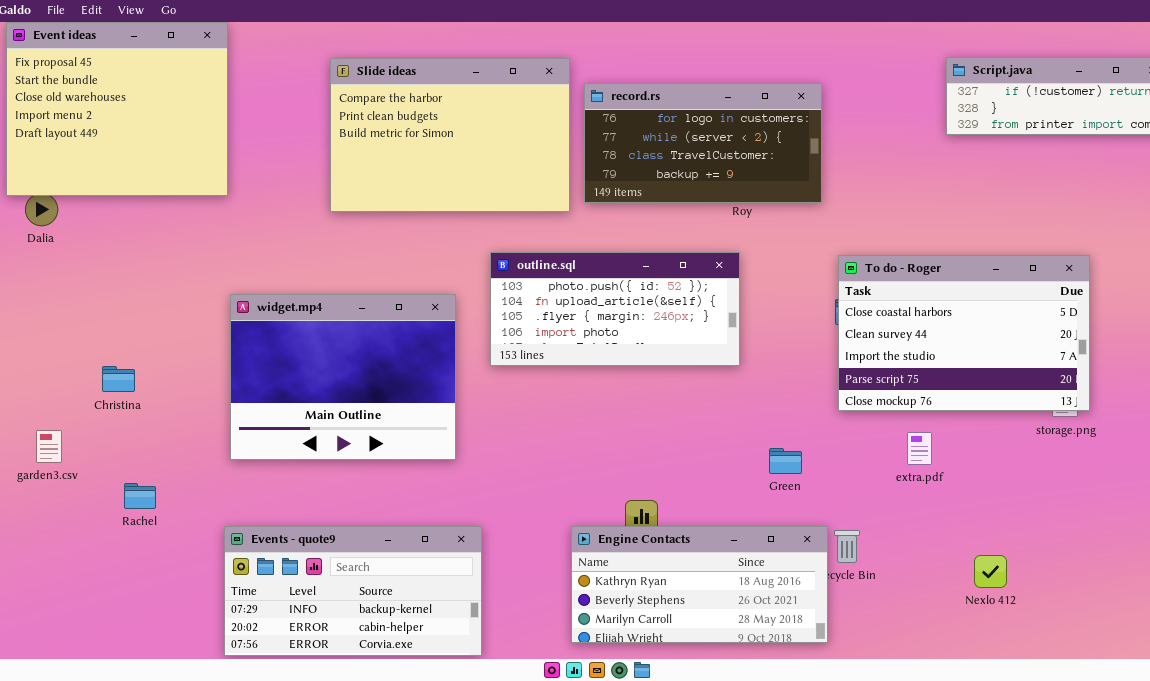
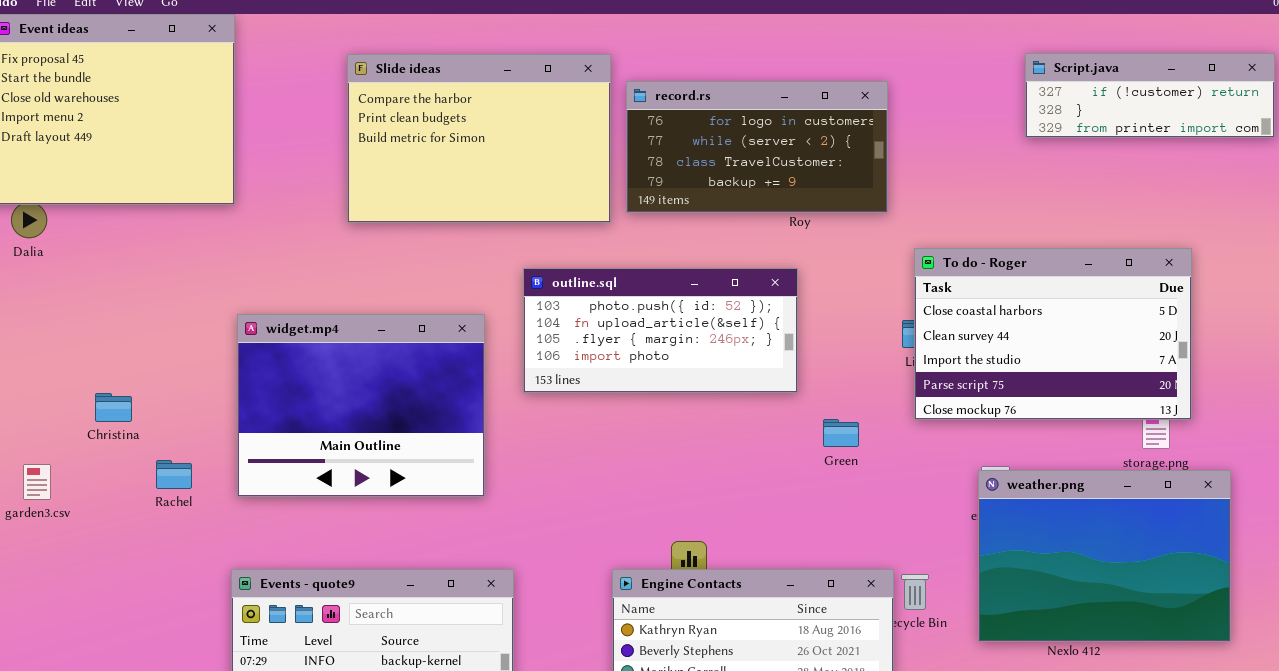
To do - Roger: [838,255,1090,411] -> [914,248,1192,420], moved
weather.png: none -> [978,470,1231,642], opened
Green: [769,448,802,474] -> [823,419,859,447], moved
Rachel: [124,483,156,509] -> [156,460,192,489], moved

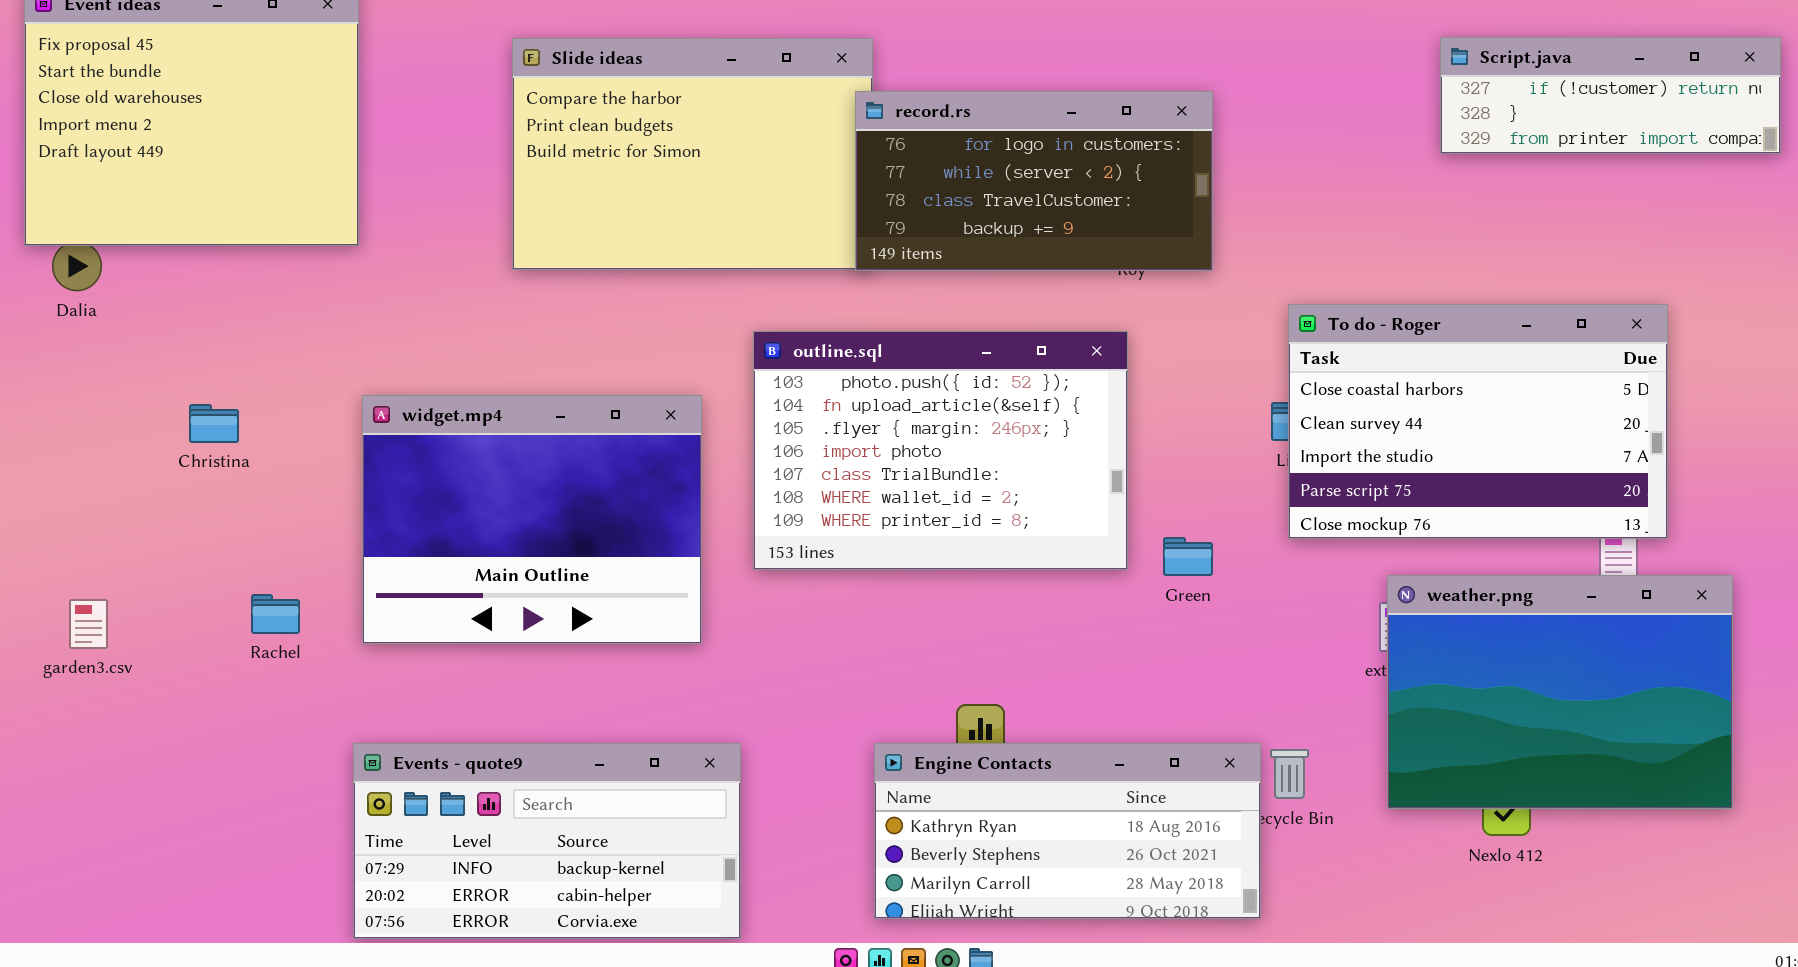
record.rs: [626,81,888,213] -> [855,91,1213,271], moved
outline.sql: [523,268,798,393] -> [753,331,1128,570], resized
Christina: [95,393,132,422] -> [189,404,239,443], moved
weather.png: [978,470,1231,642] -> [1387,575,1733,809], moved

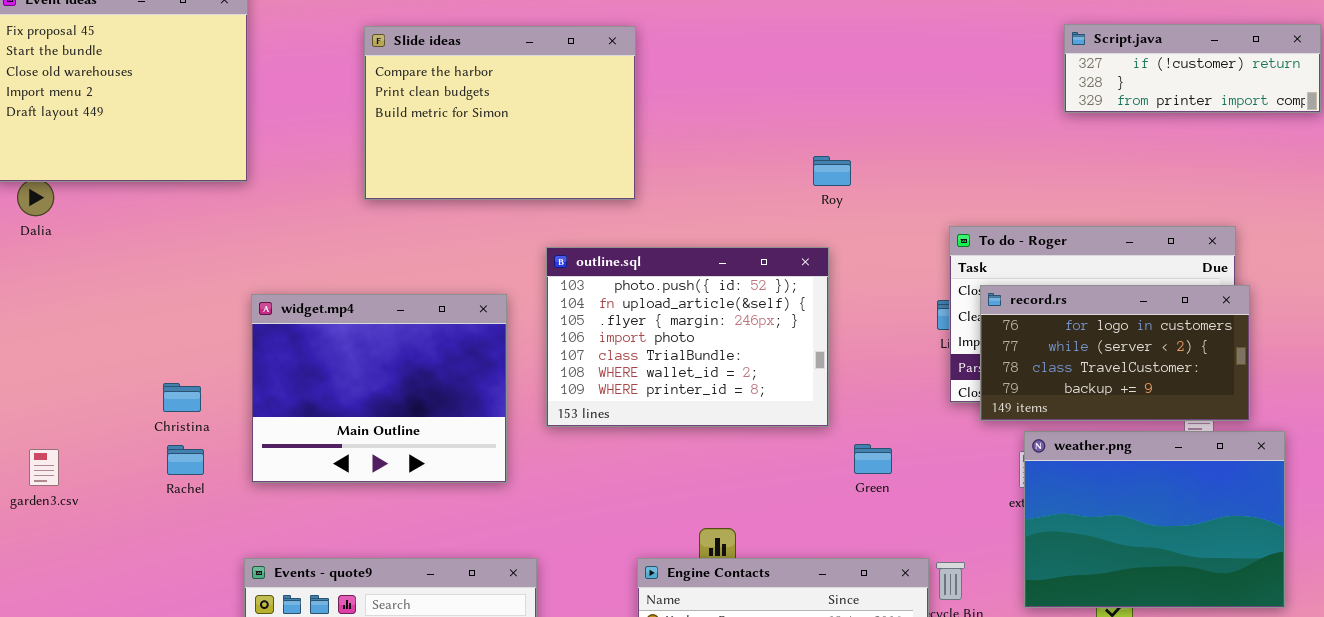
record.rs: [855,91,1213,271] -> [980,285,1250,421], moved
Christina: [189,404,239,443] -> [163,383,201,412], moved
Green: [1163,537,1213,576] -> [854,444,892,474], moved

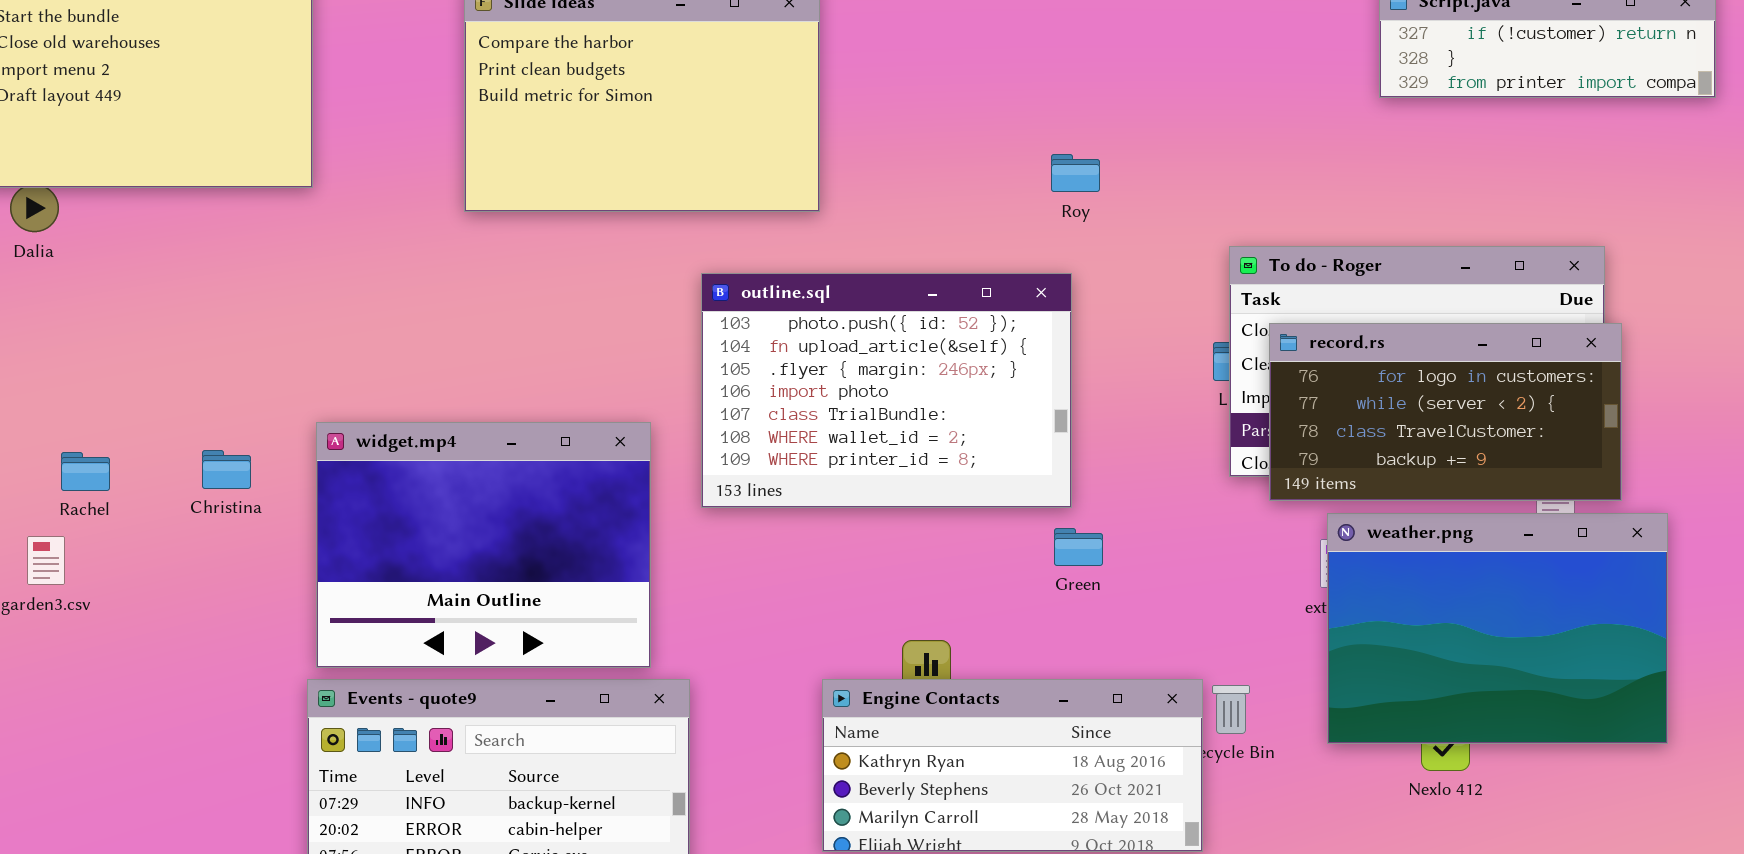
widget.mp4: [251,294,507,483] -> [316,422,651,668], moved
Green: [854,444,892,474] -> [1054,528,1103,566], moved
Rachel: [167,445,204,475] -> [61,452,110,491], moved

